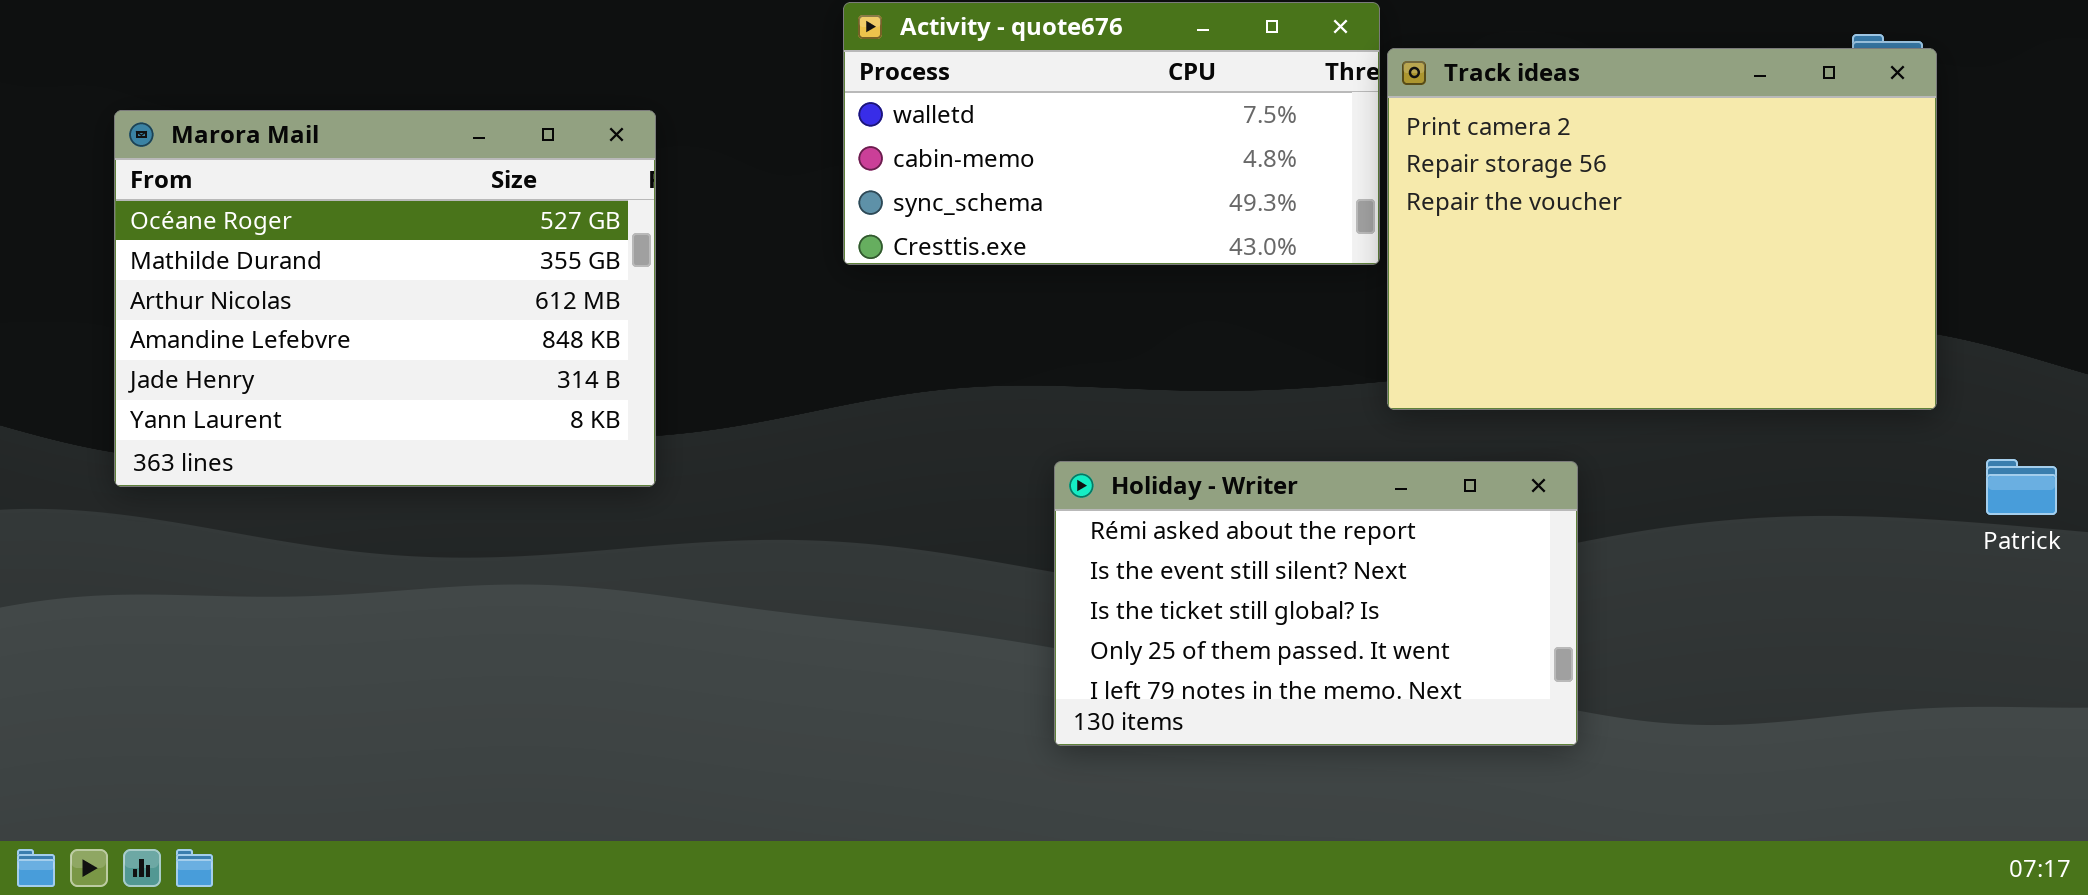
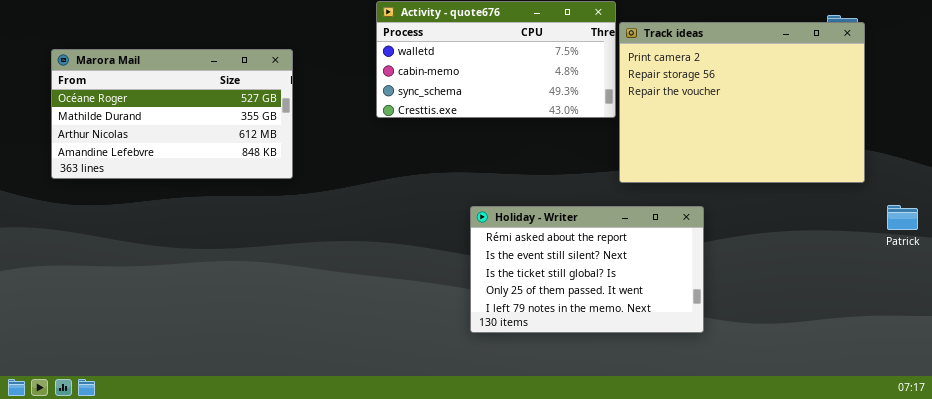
Marora Mail: [114,110,656,487] -> [51,49,293,179], resized

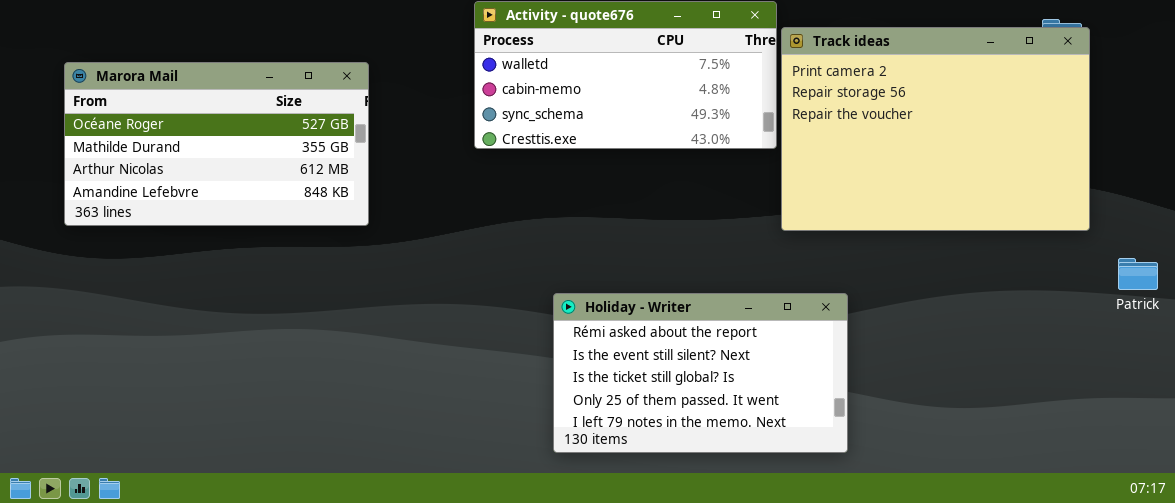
Holiday - Writer: [470,206,704,333] -> [553,293,848,453], moved

